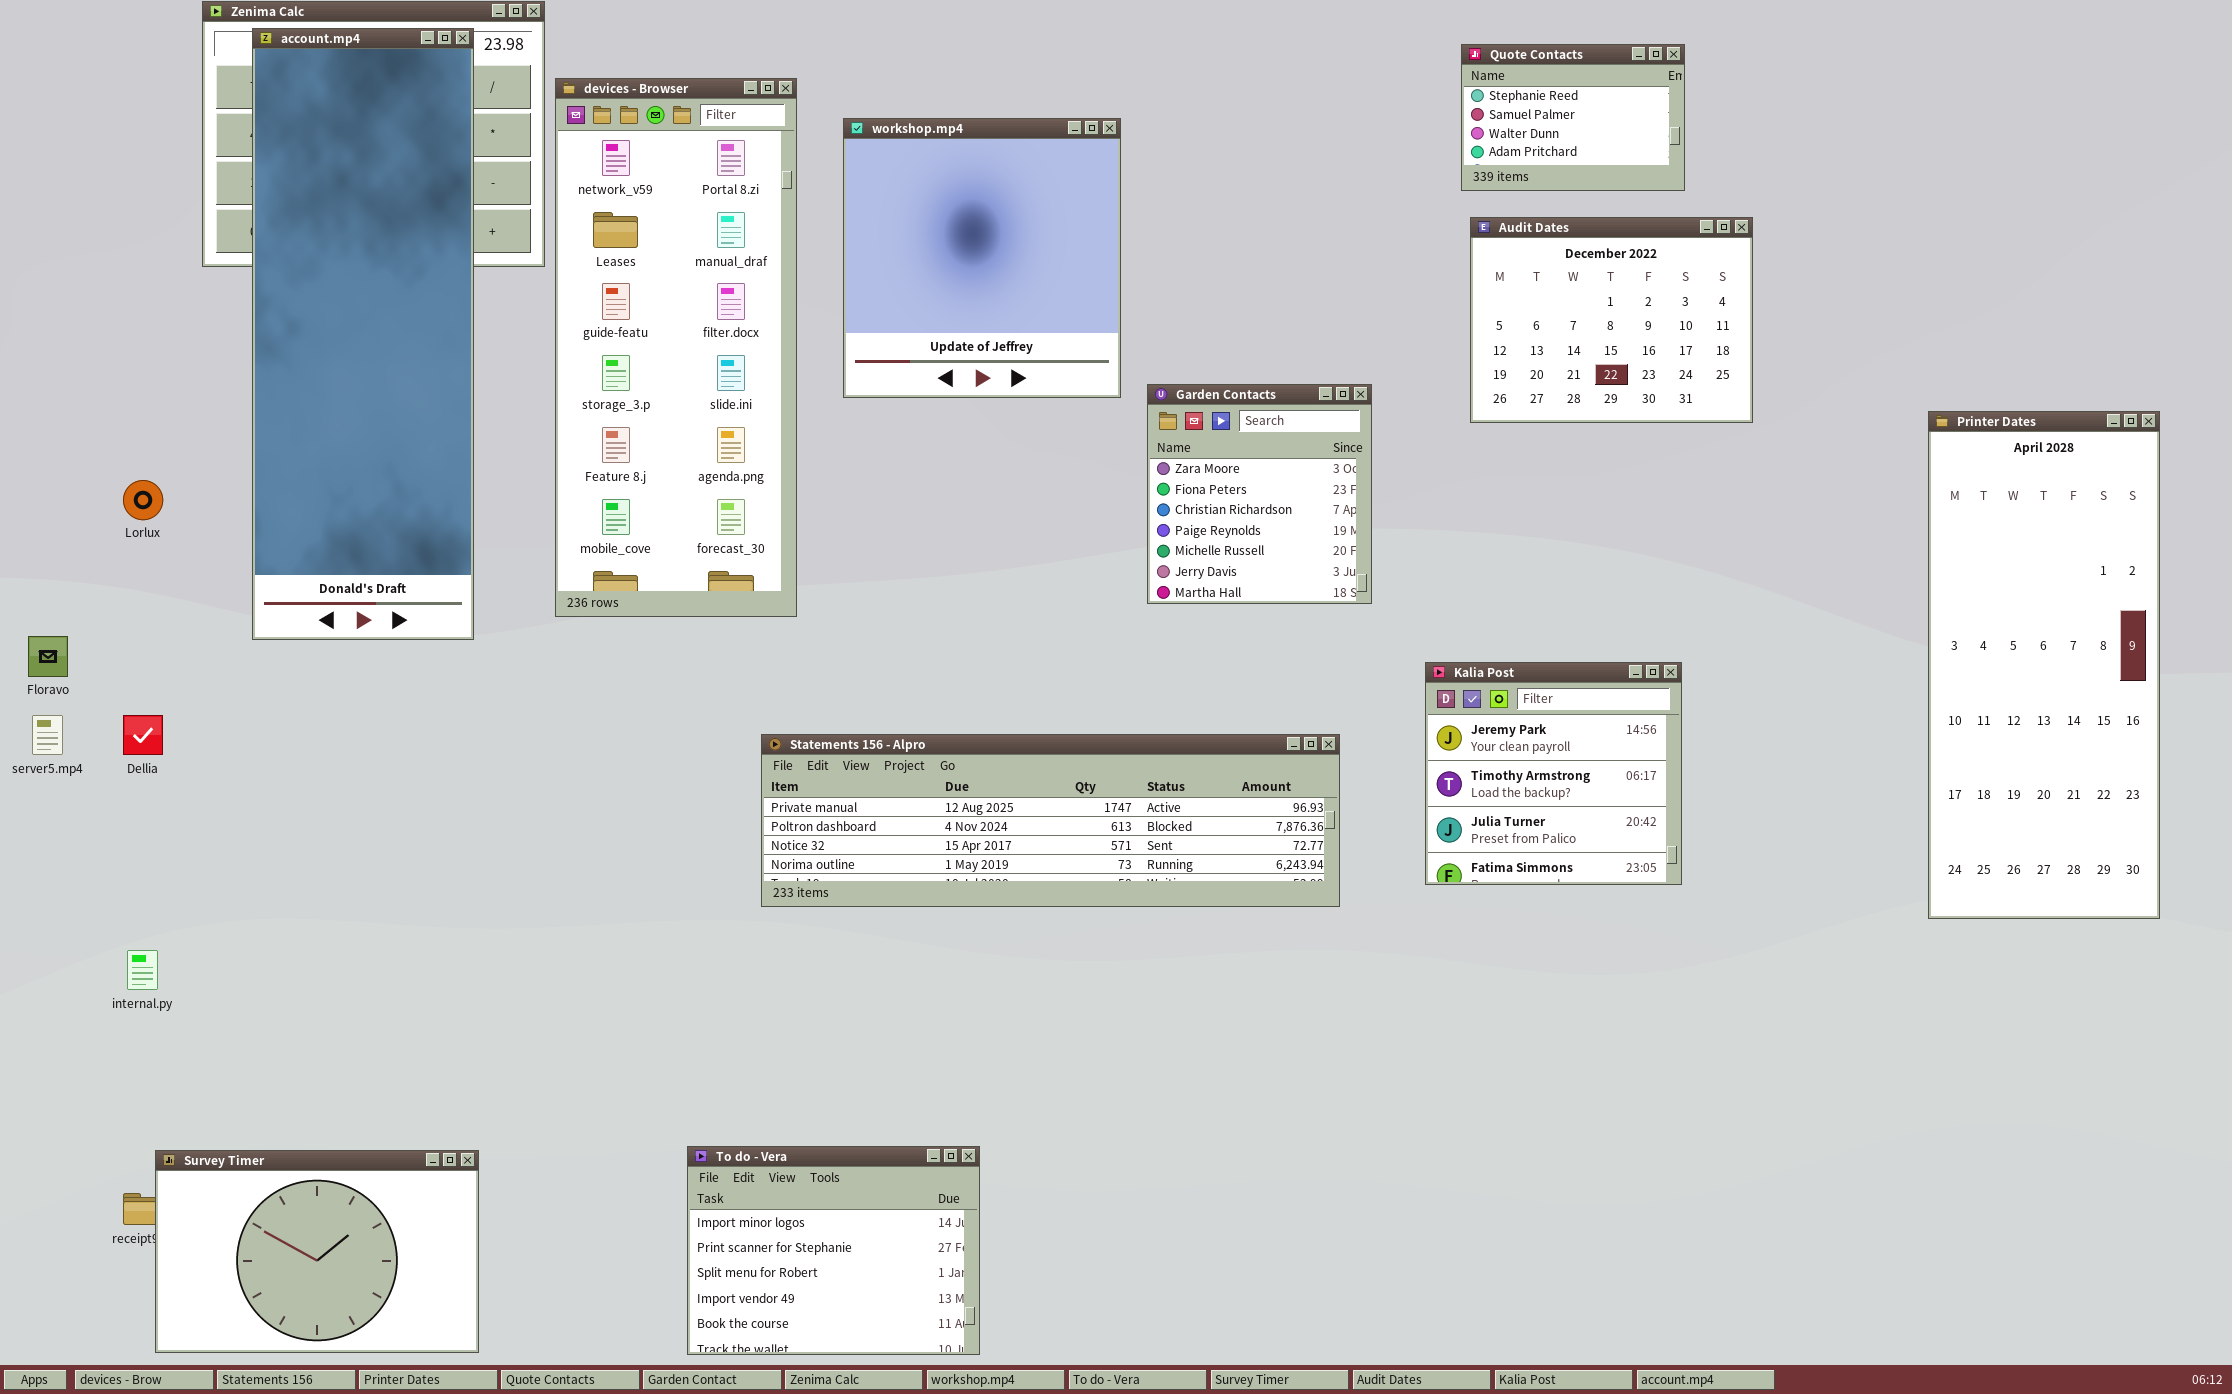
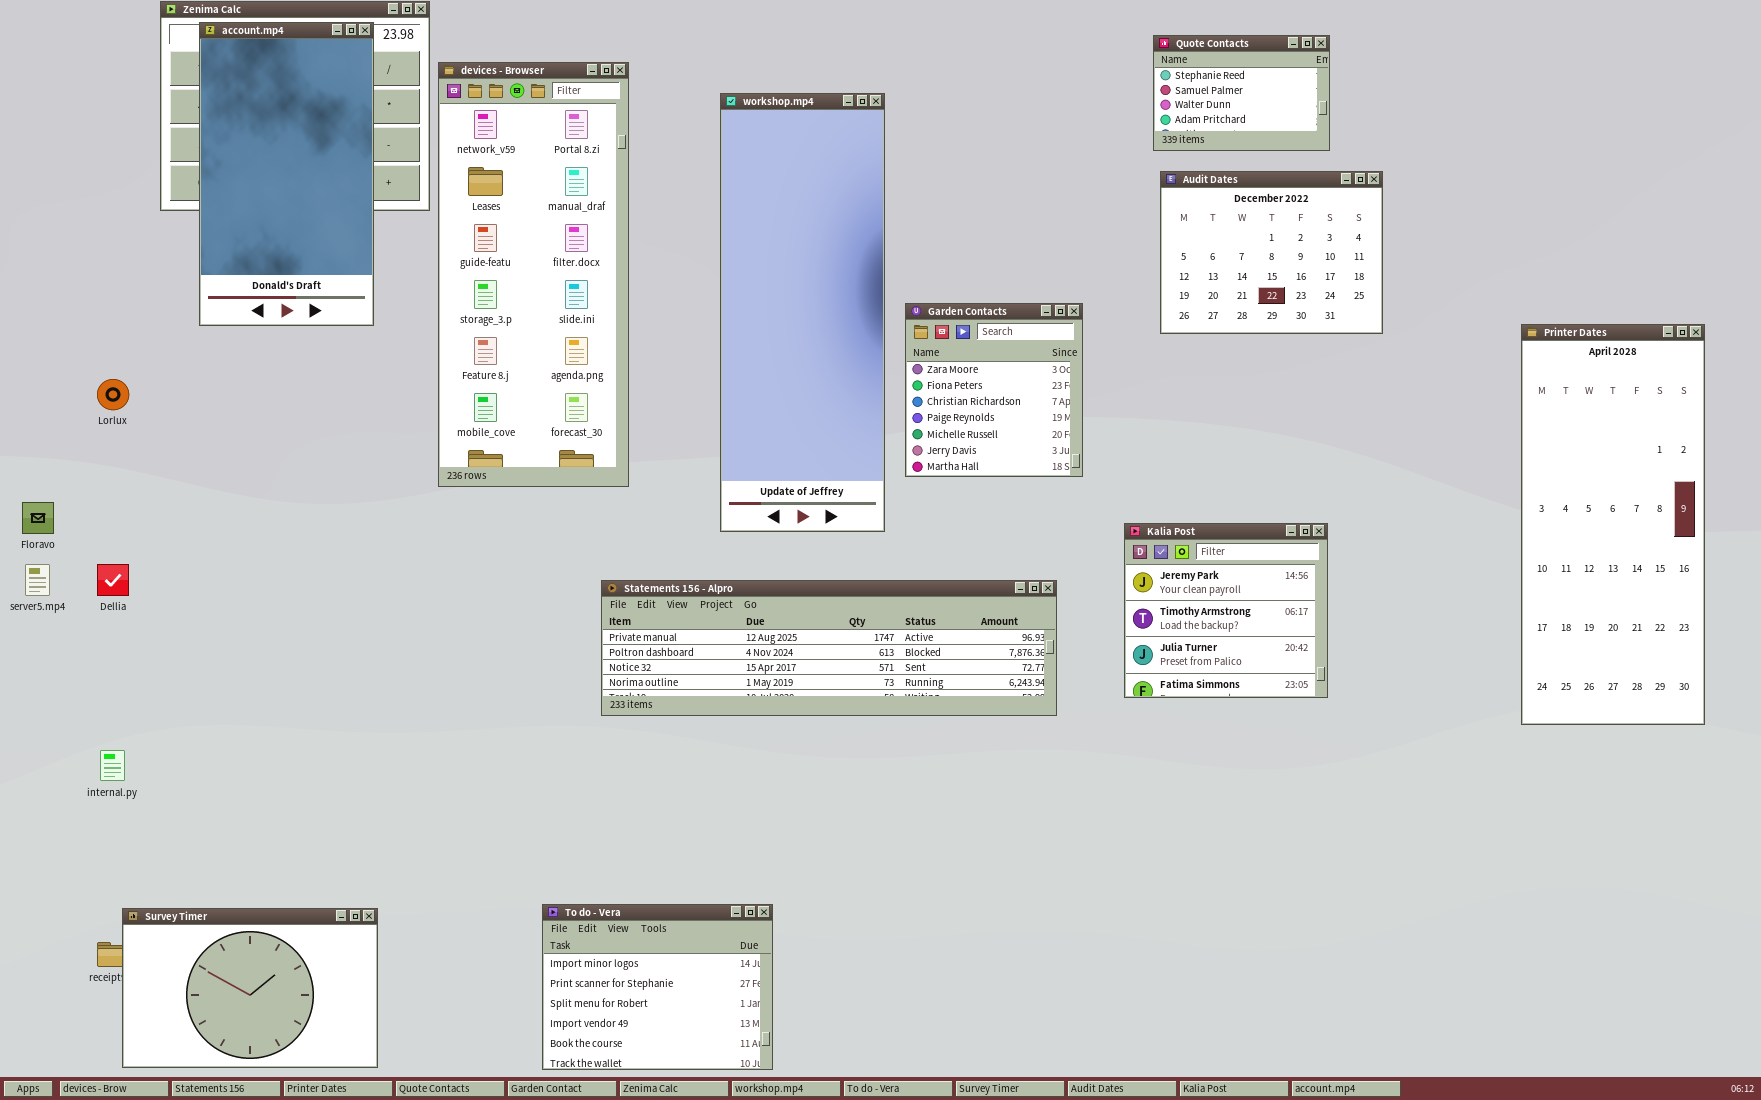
account.mp4: [252,28,474,640] -> [199,22,374,326], resized
workshop.mp4: [843,118,1121,398] -> [720,93,885,532], resized

